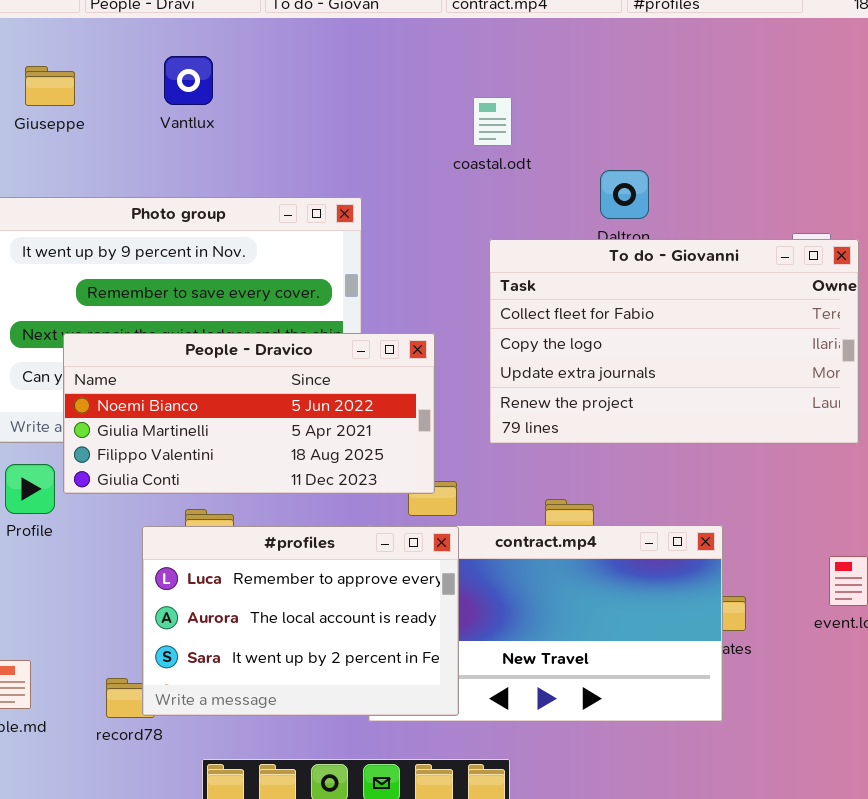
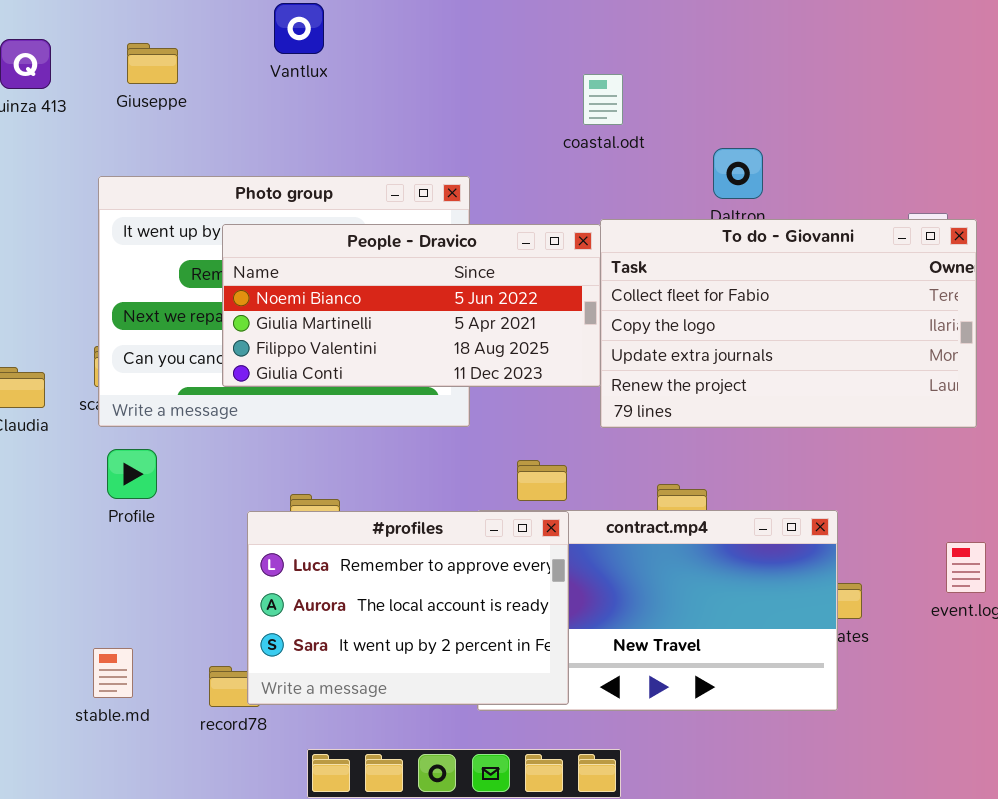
Vantlux: [164,56,213,105] -> [274,3,324,54], moved
People - Dravico: [63,333,435,494] -> [222,224,601,387], moved

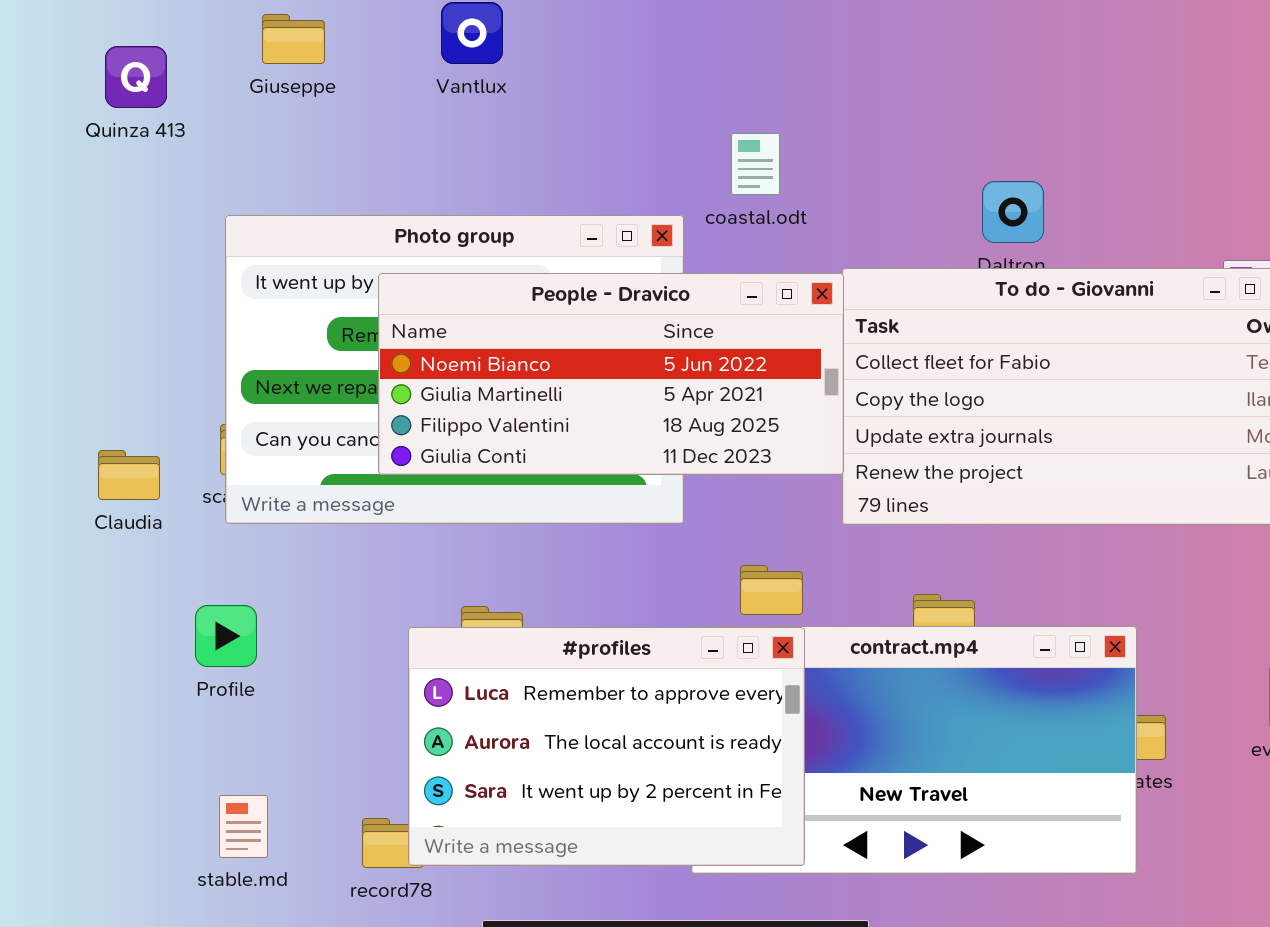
Giuseppe: [127,43,178,84] -> [262,14,325,64], moved
coastal.odt: [583,74,623,125] -> [731,133,780,195], moved
Profile: [107,449,157,499] -> [195,605,257,667], moved

